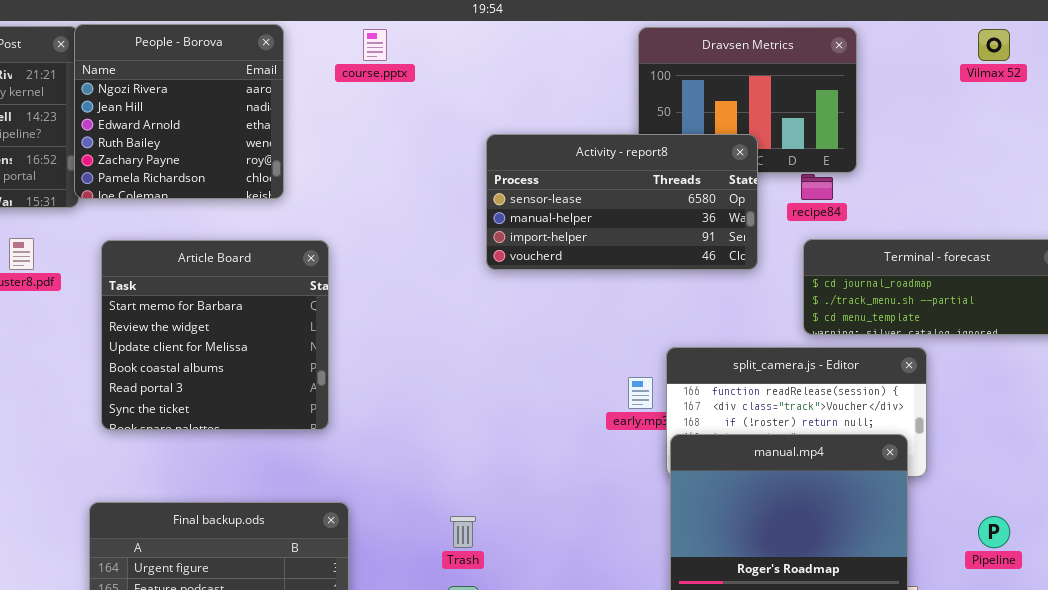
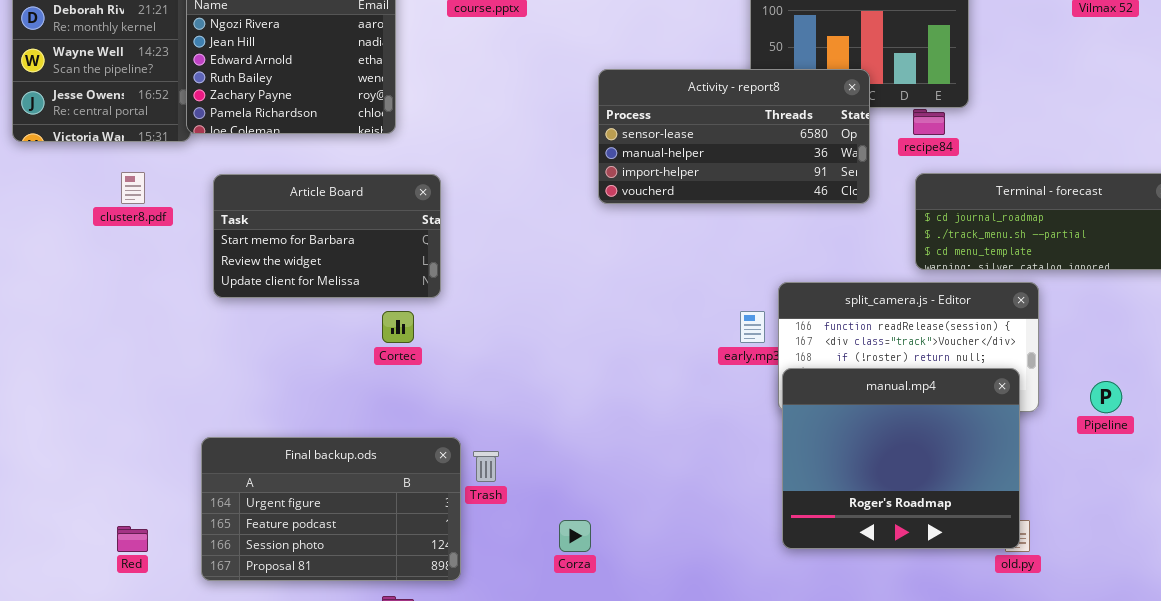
Article Board: [101,240,329,430] -> [213,174,441,298], resized
Trash: [450,516,476,548] -> [473,451,499,482], moved
Pipeline: [978,516,1010,548] -> [1090,381,1122,413], moved

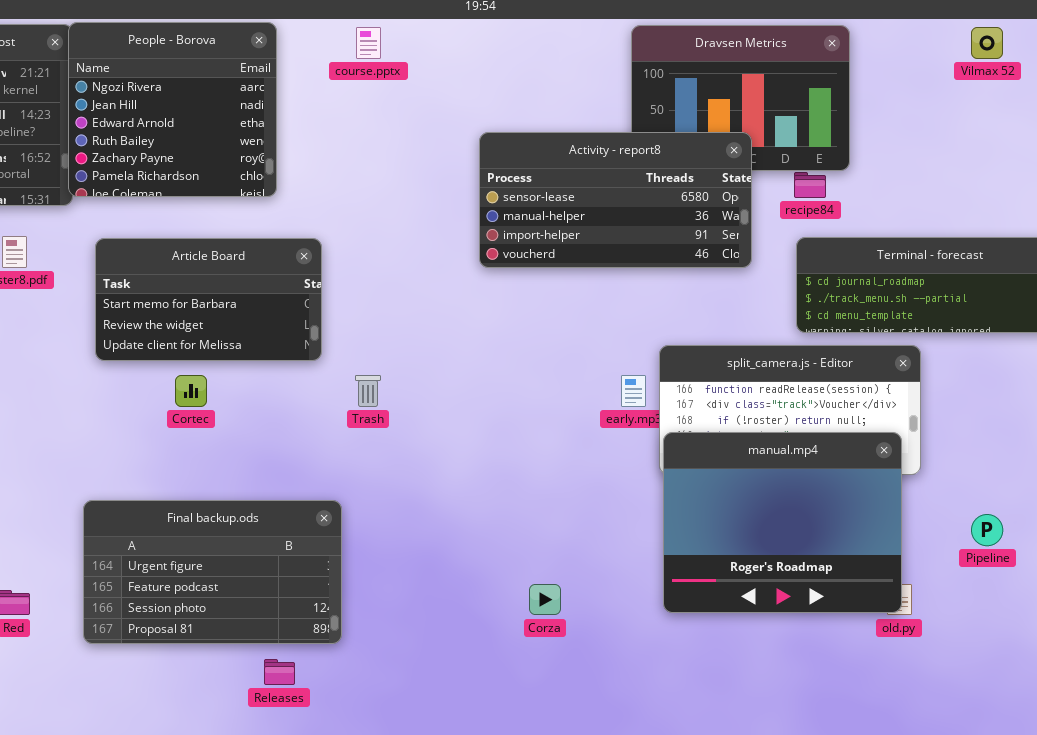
Cortec: [382,311,414,343] -> [175,375,207,407], moved
Pipeline: [1090,381,1122,413] -> [971,514,1003,546], moved
Trash: [473,451,499,482] -> [355,375,381,407], moved
Corza: [559,520,591,552] -> [529,584,561,615], moved

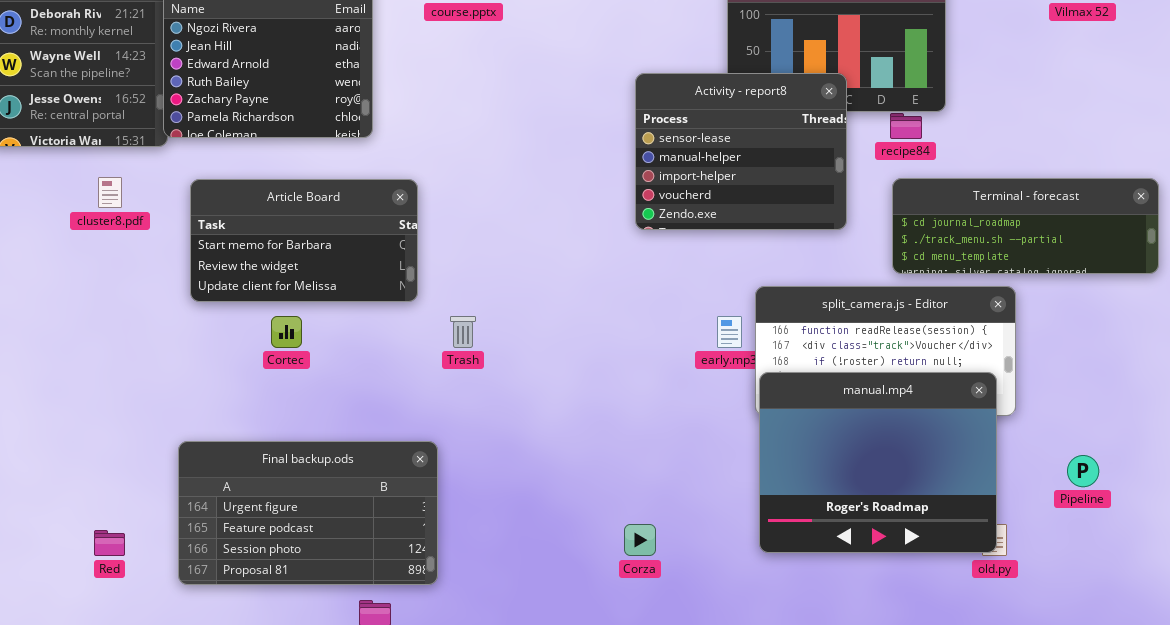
Activity - report8: [479,132,752,268] -> [635,73,847,230], resized

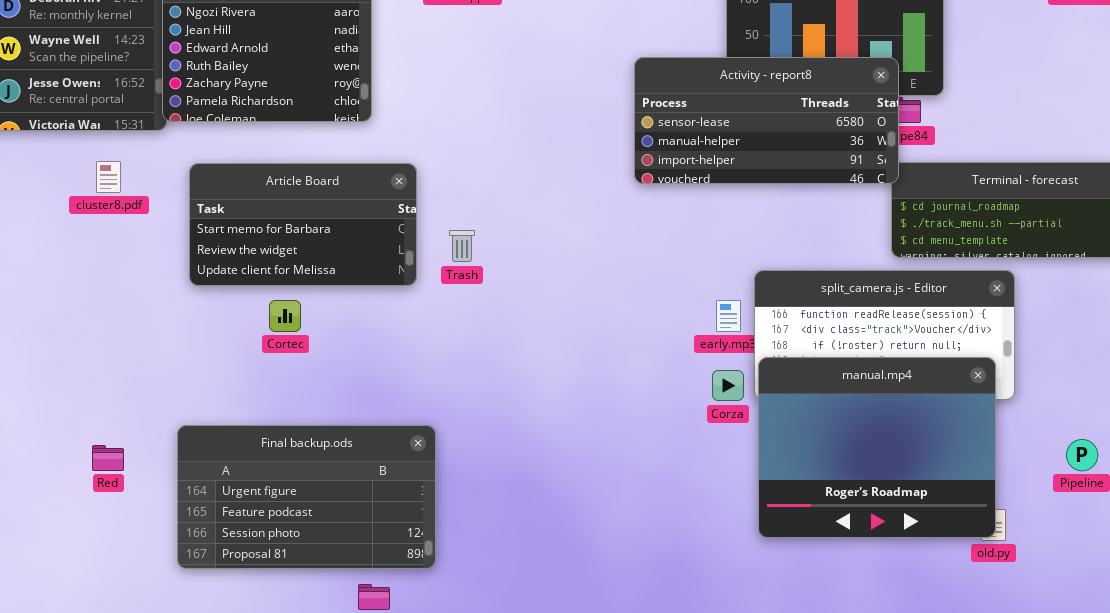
Activity - report8: [635,73,847,230] -> [634,57,899,184], resized
Trash: [450,316,476,348] -> [449,230,475,262], moved
Corza: [624,524,656,556] -> [712,370,744,401], moved
Red: [94,530,125,556] -> [92,445,124,471], moved

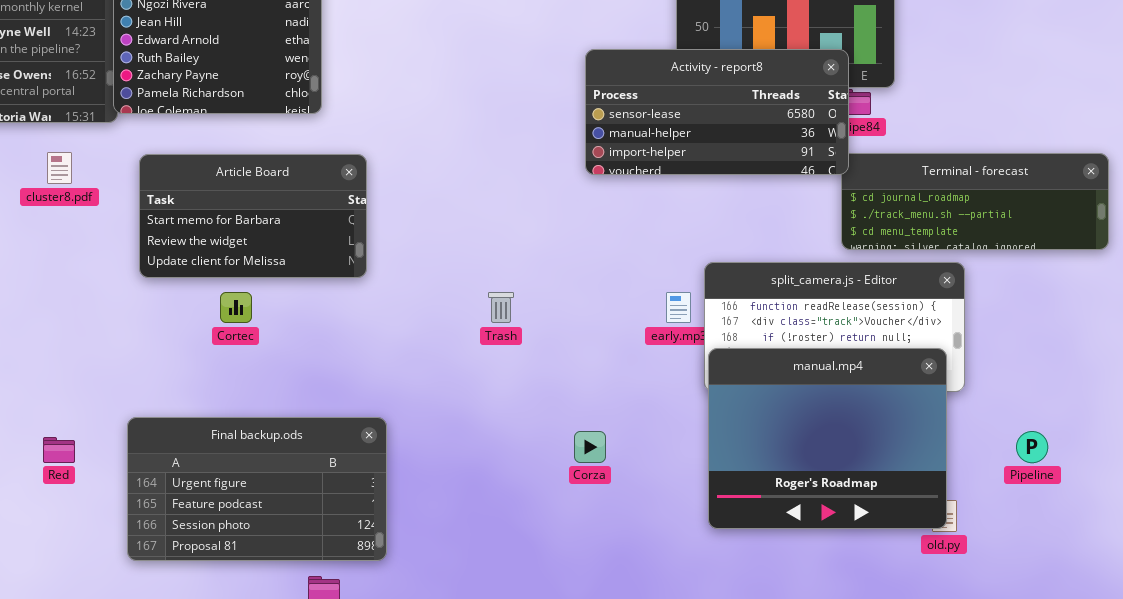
Trash: [449,230,475,262] -> [488,292,514,323], moved
Corza: [712,370,744,401] -> [574,431,606,463], moved

